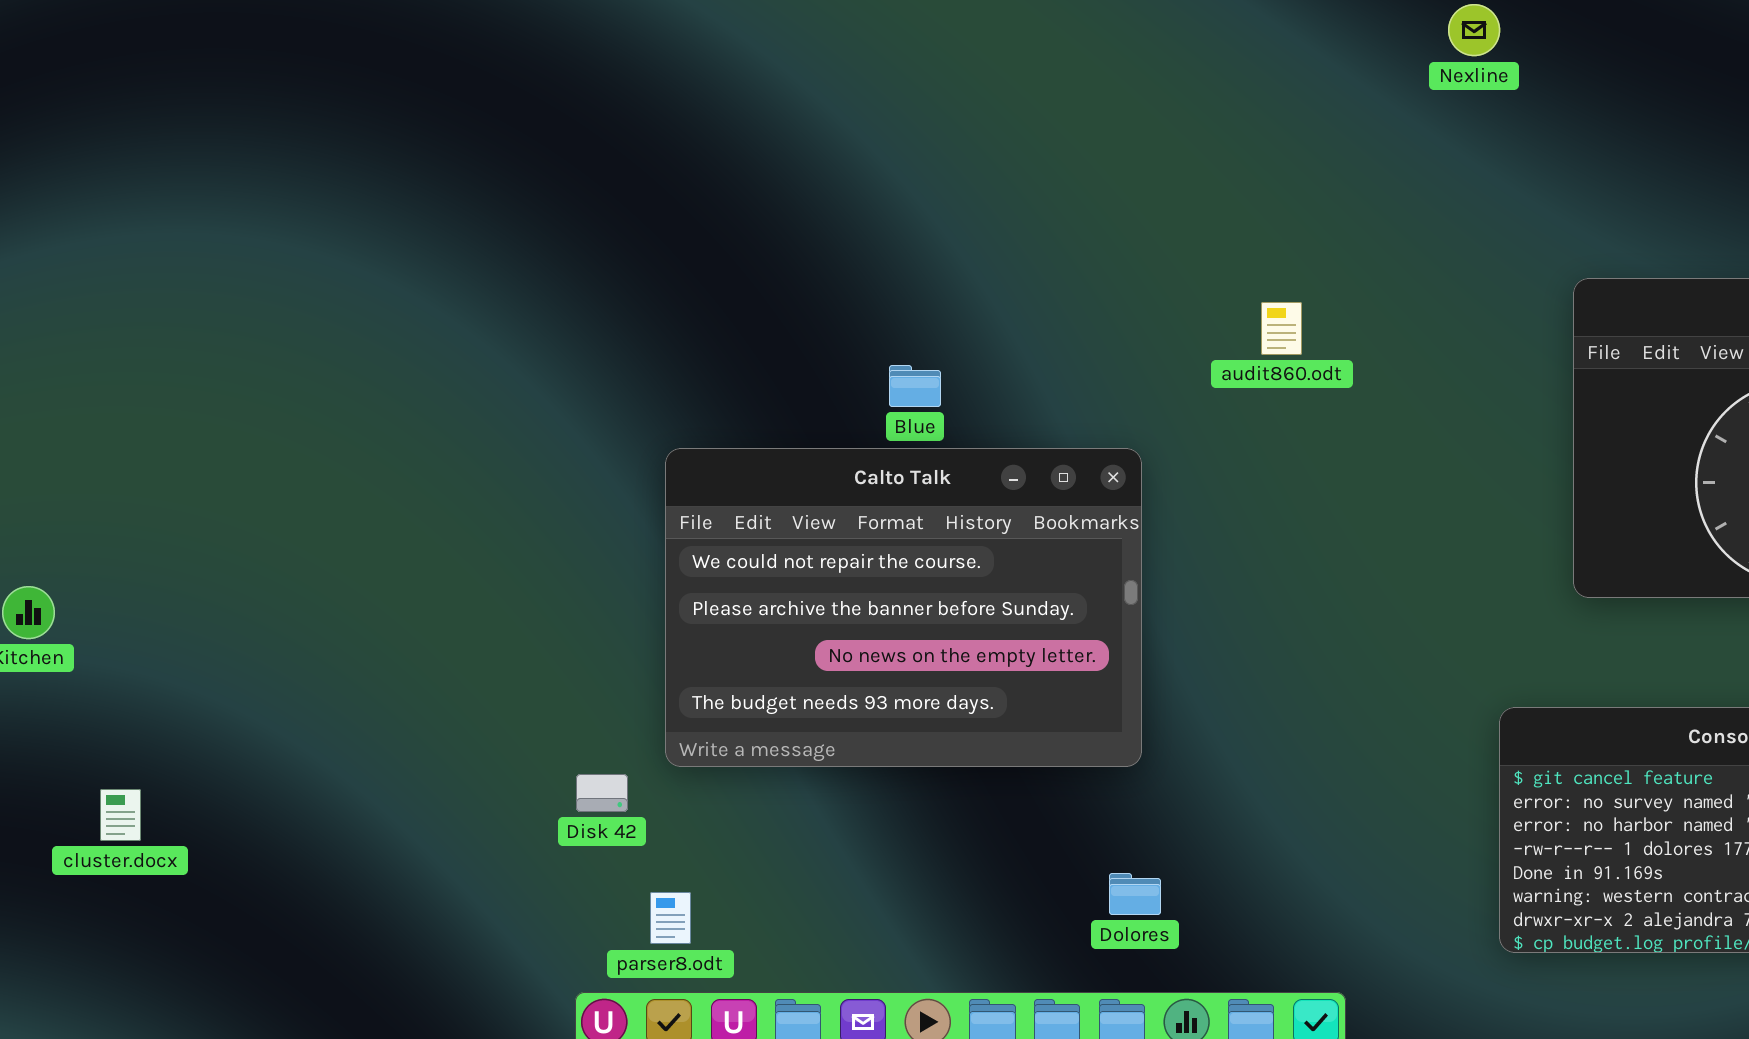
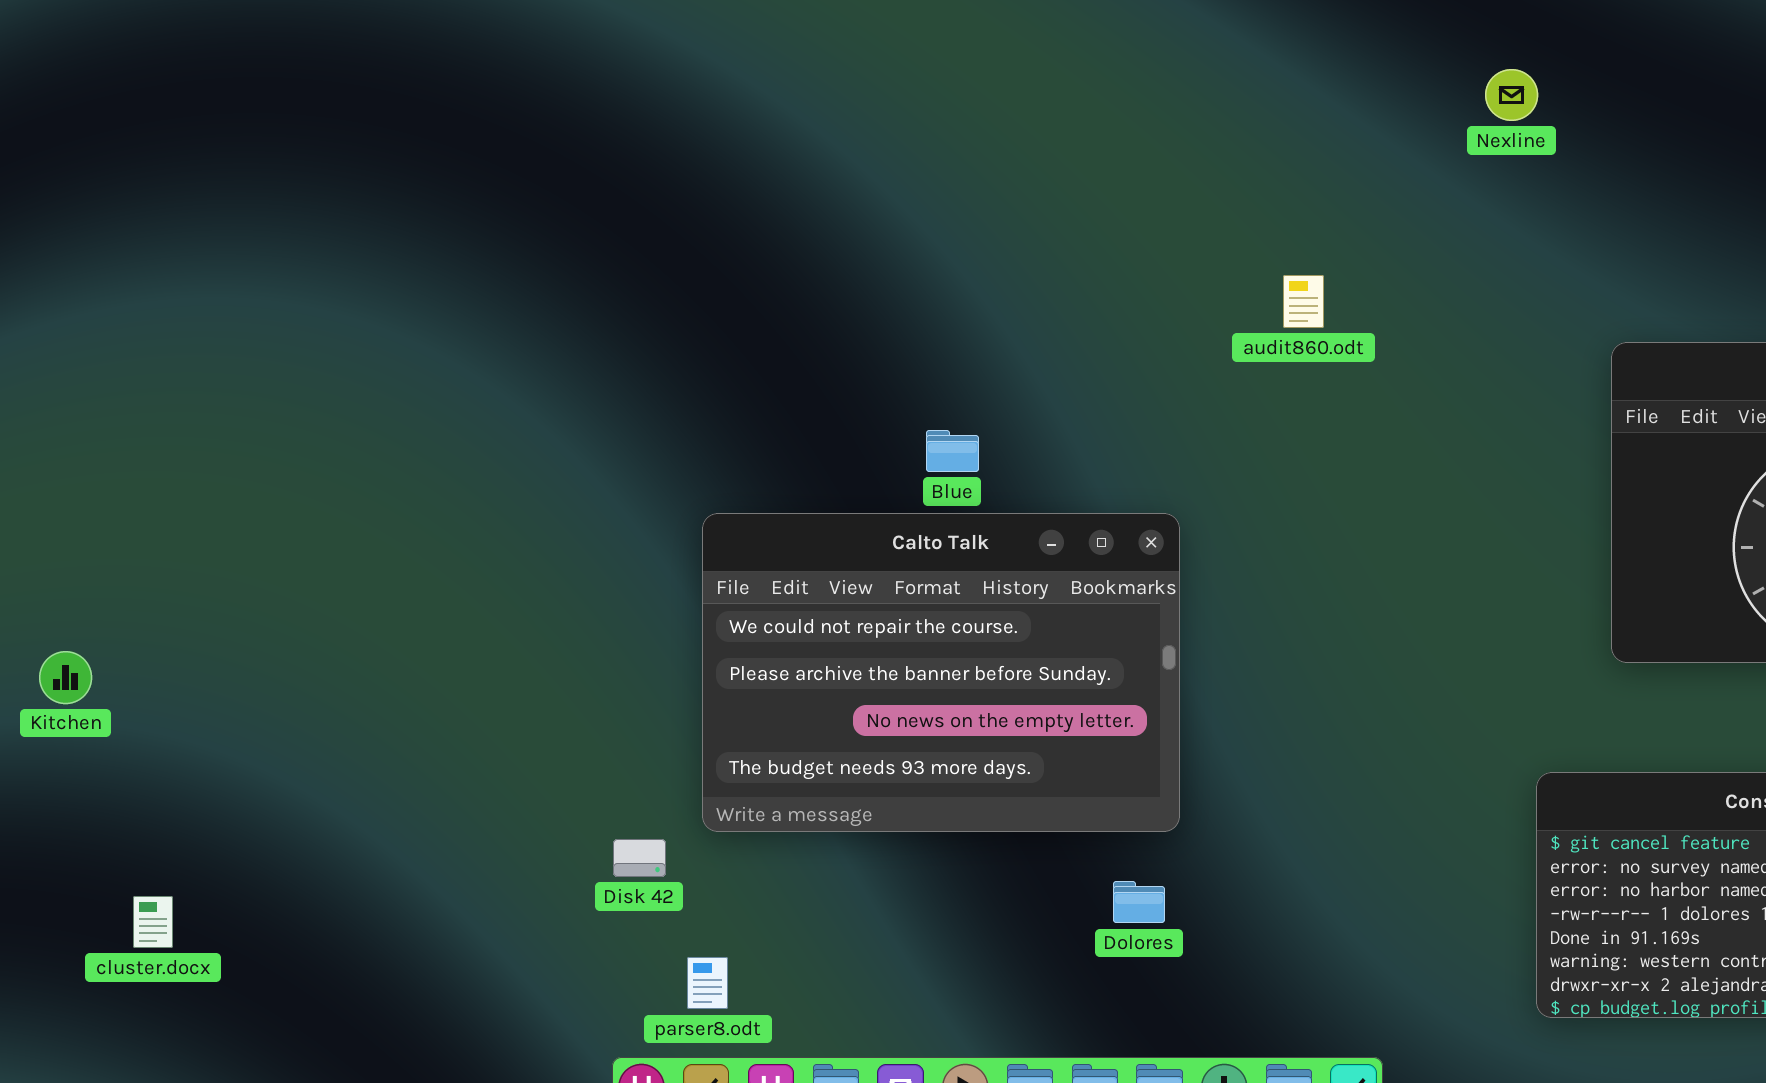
audit860.odt: [1261,302,1302,355] -> [1283,275,1324,328], moved
cluster.docx: [100,789,141,841] -> [133,896,173,948], moved
Dolores: [1109,873,1161,915] -> [1113,881,1165,923], moved

